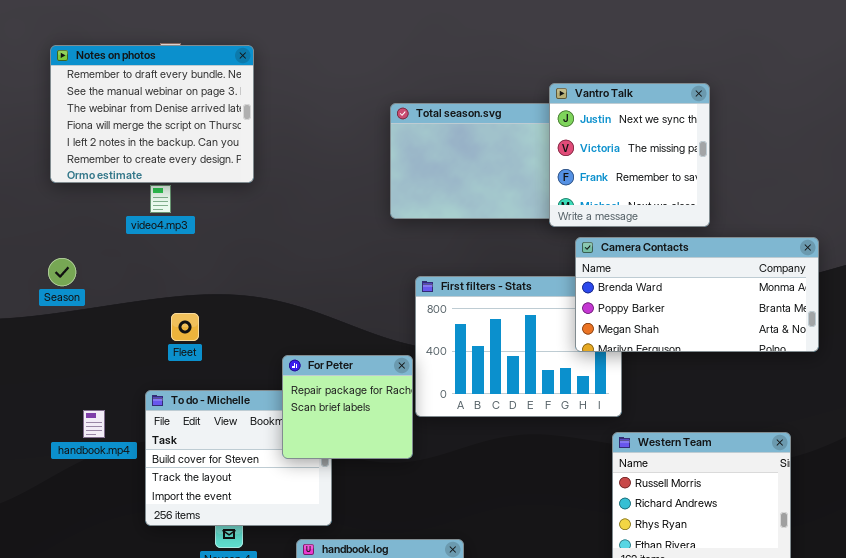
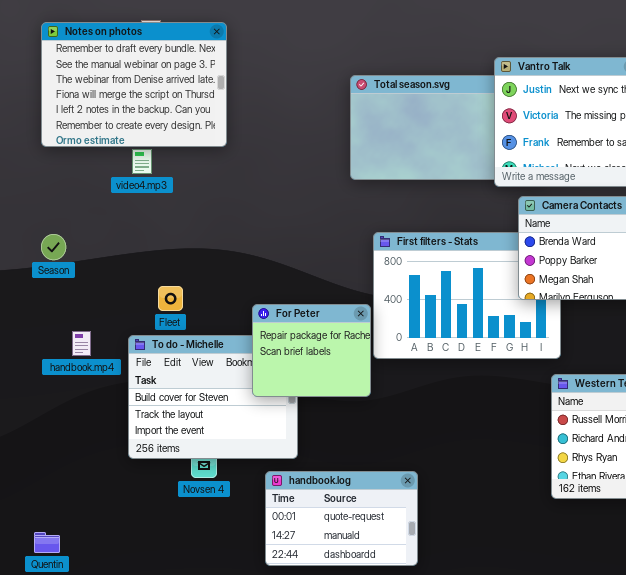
Season: [48,258,76,286] -> [41,234,66,260], moved
Fleet: [171,313,199,341] -> [158,286,183,311], moved
handbook.mp4: [83,410,105,438] -> [72,331,91,356], moved

